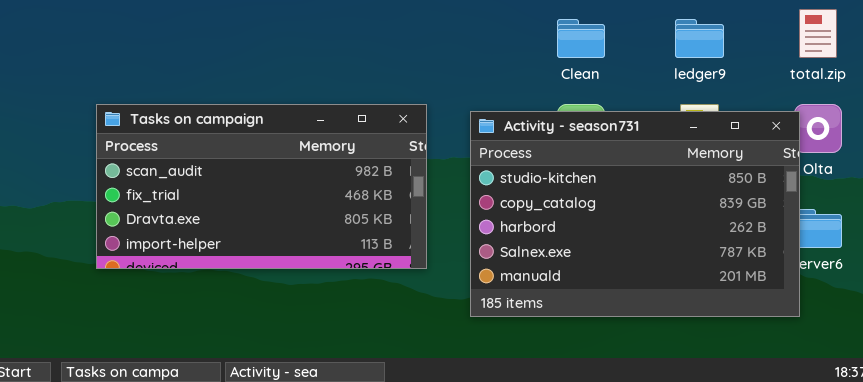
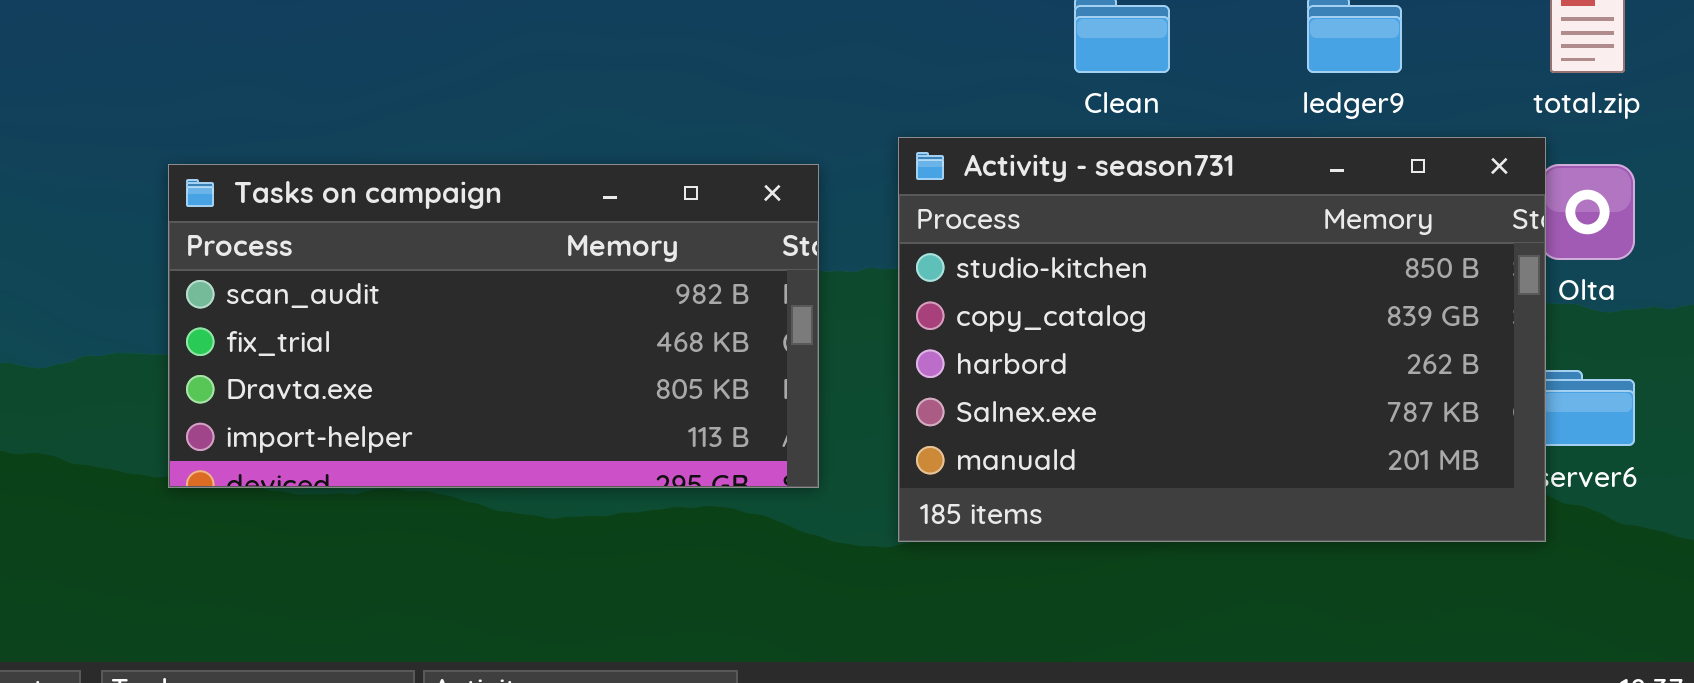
Activity - season731: [470,111,800,317] -> [898,137,1546,542], moved

